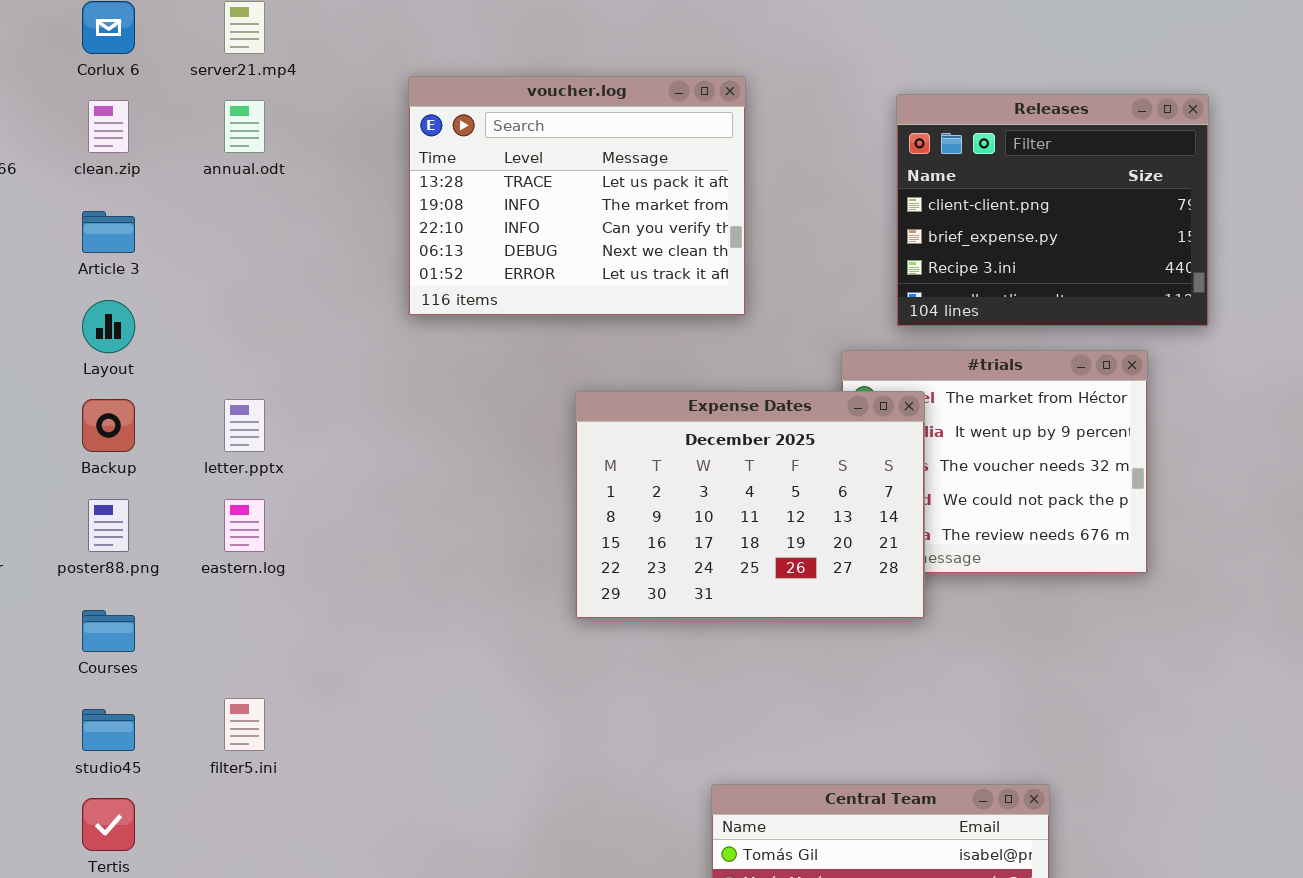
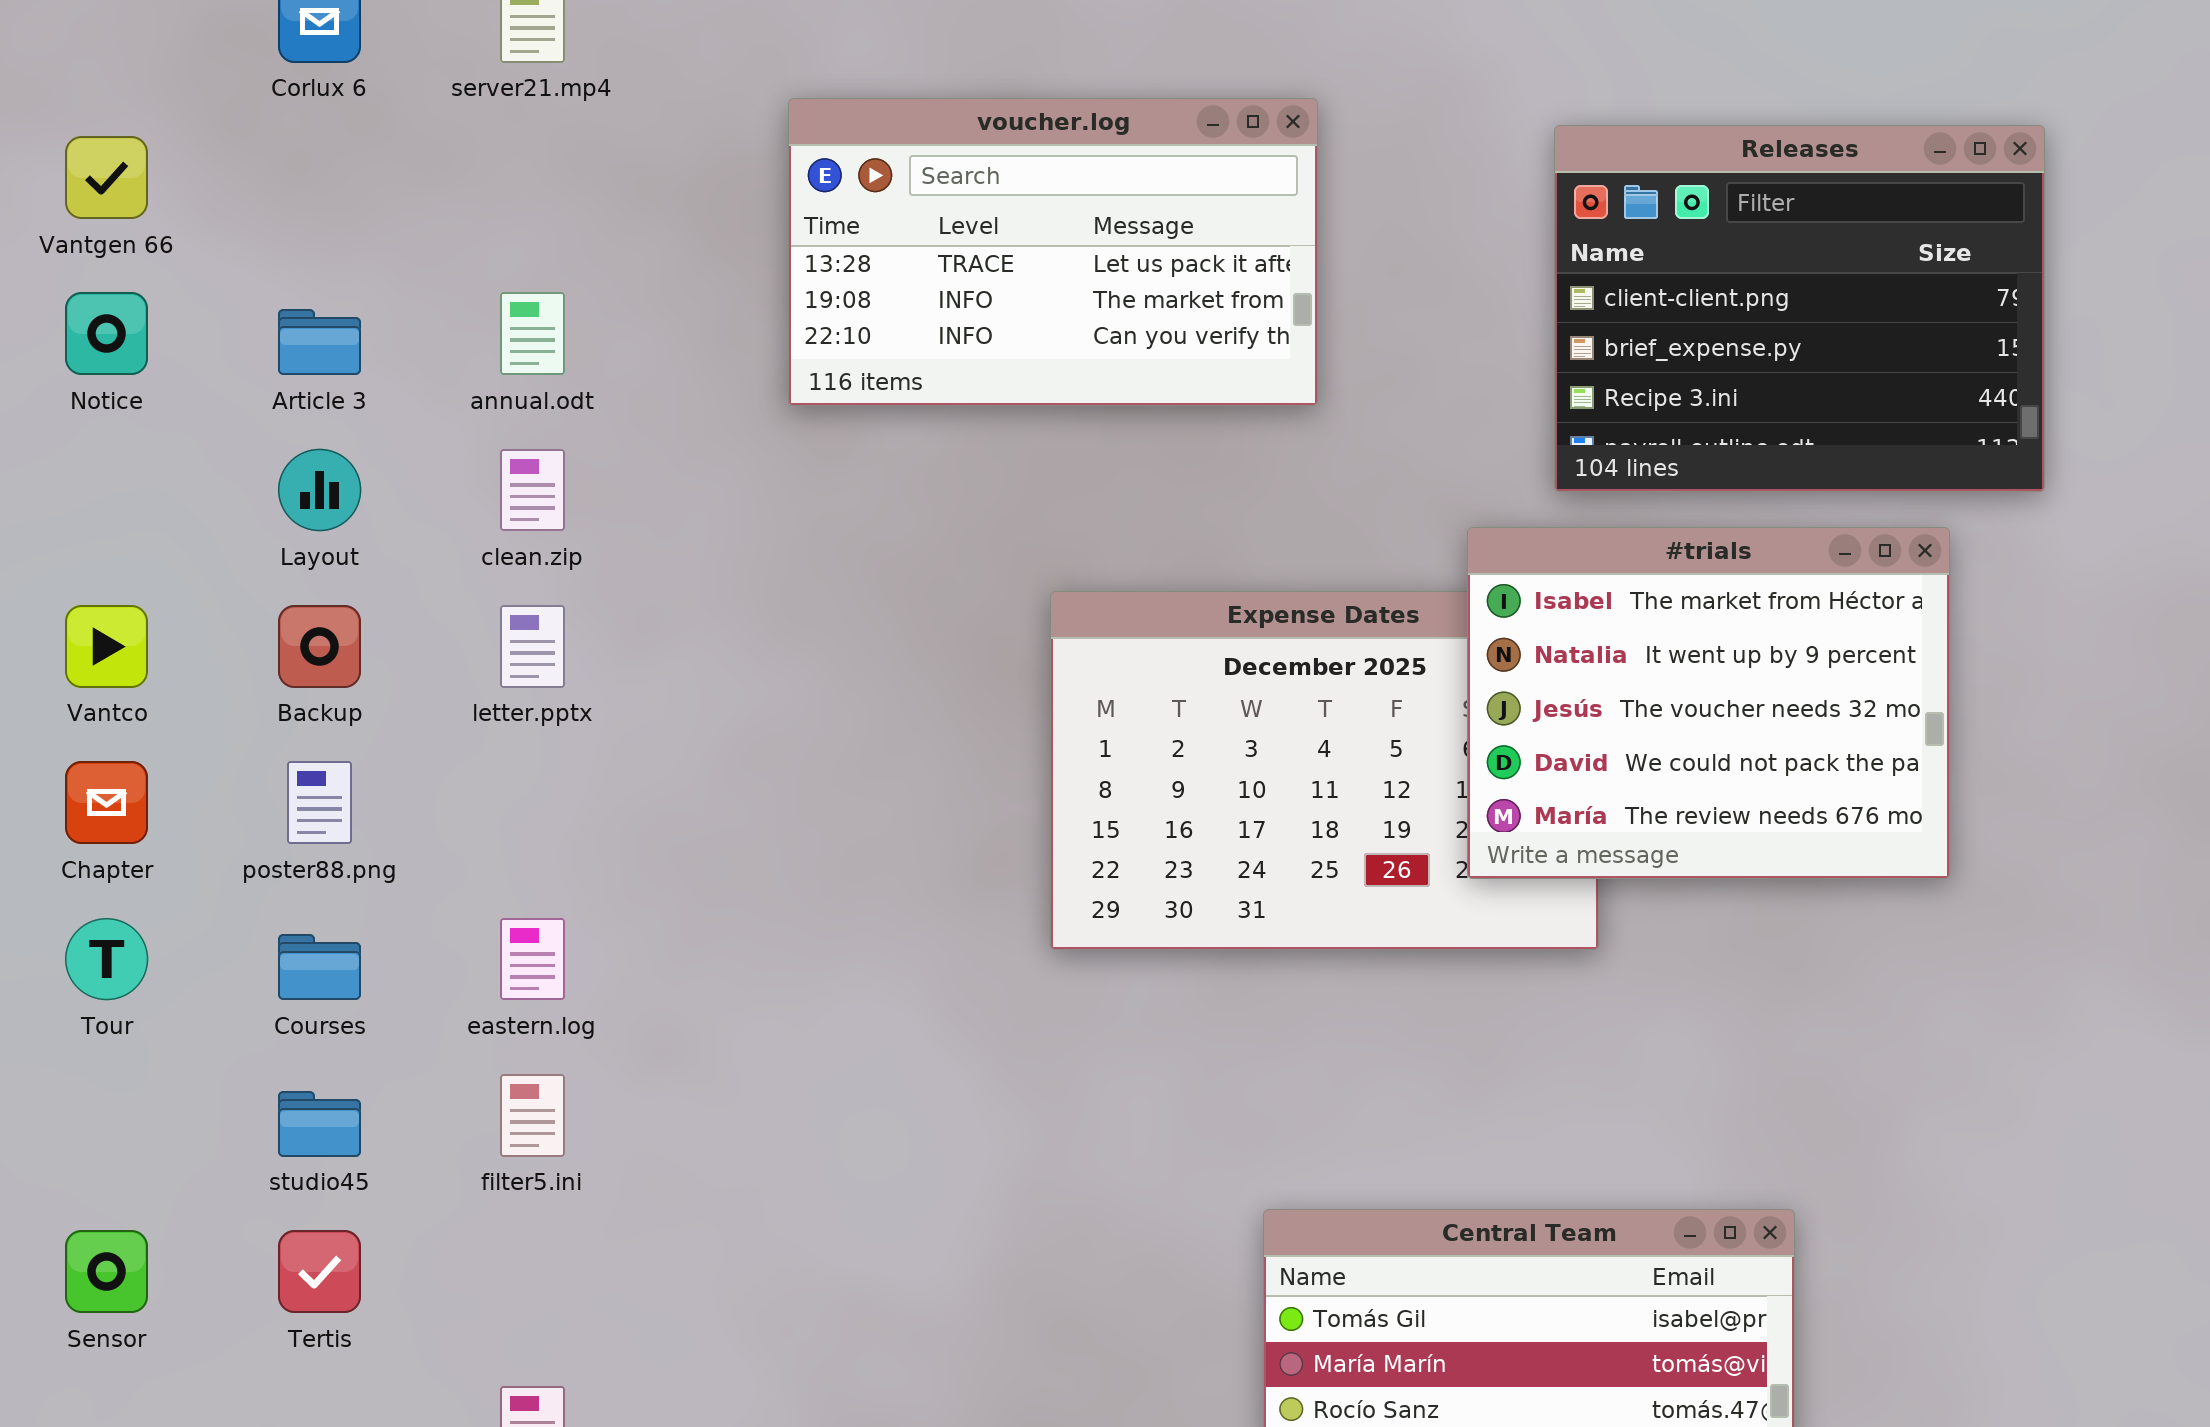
voucher.log: [408,76,746,316] -> [788,98,1318,406], resized
clean.zip: [88,100,129,153] -> [500,449,565,531], moved
annual.odt: [224,100,265,153] -> [500,292,565,375], moved
#trials: [841,350,1148,574] -> [1467,527,1950,879], raised
eastern.log: [224,499,265,552] -> [500,918,565,1000], moved

